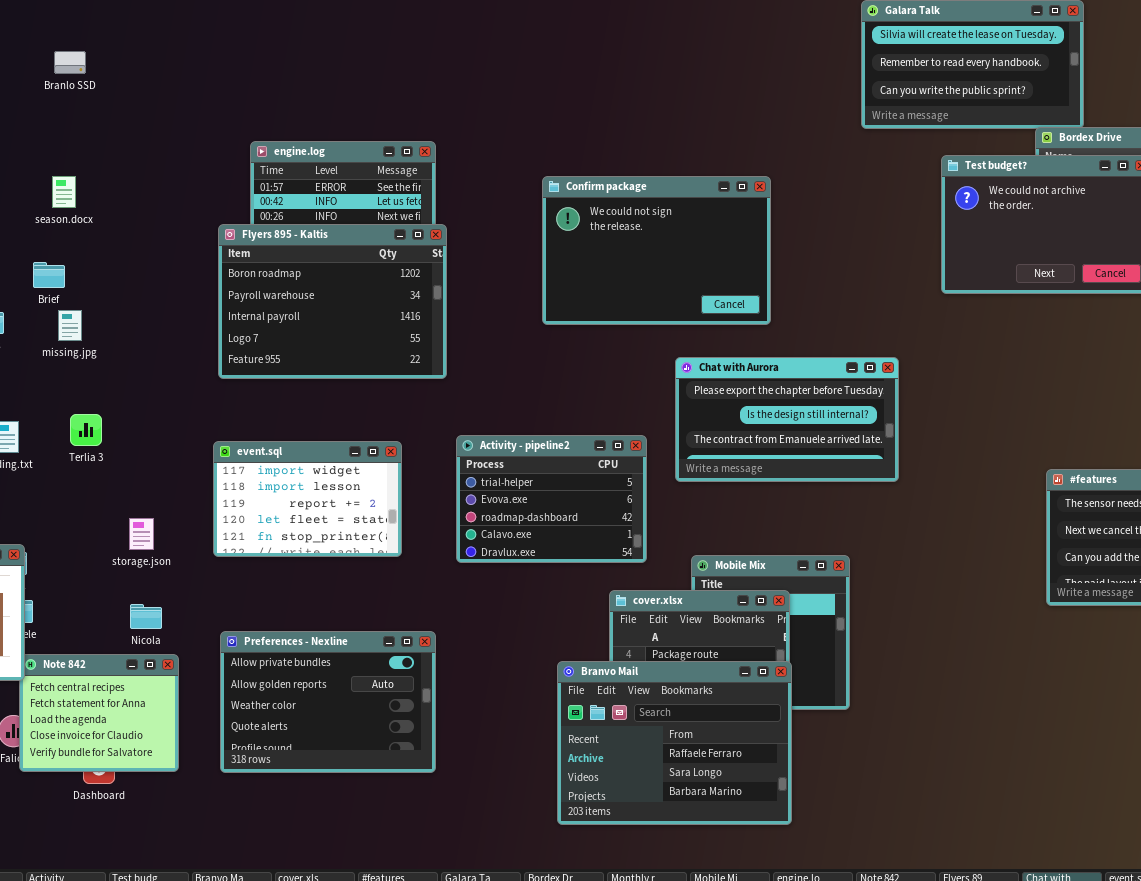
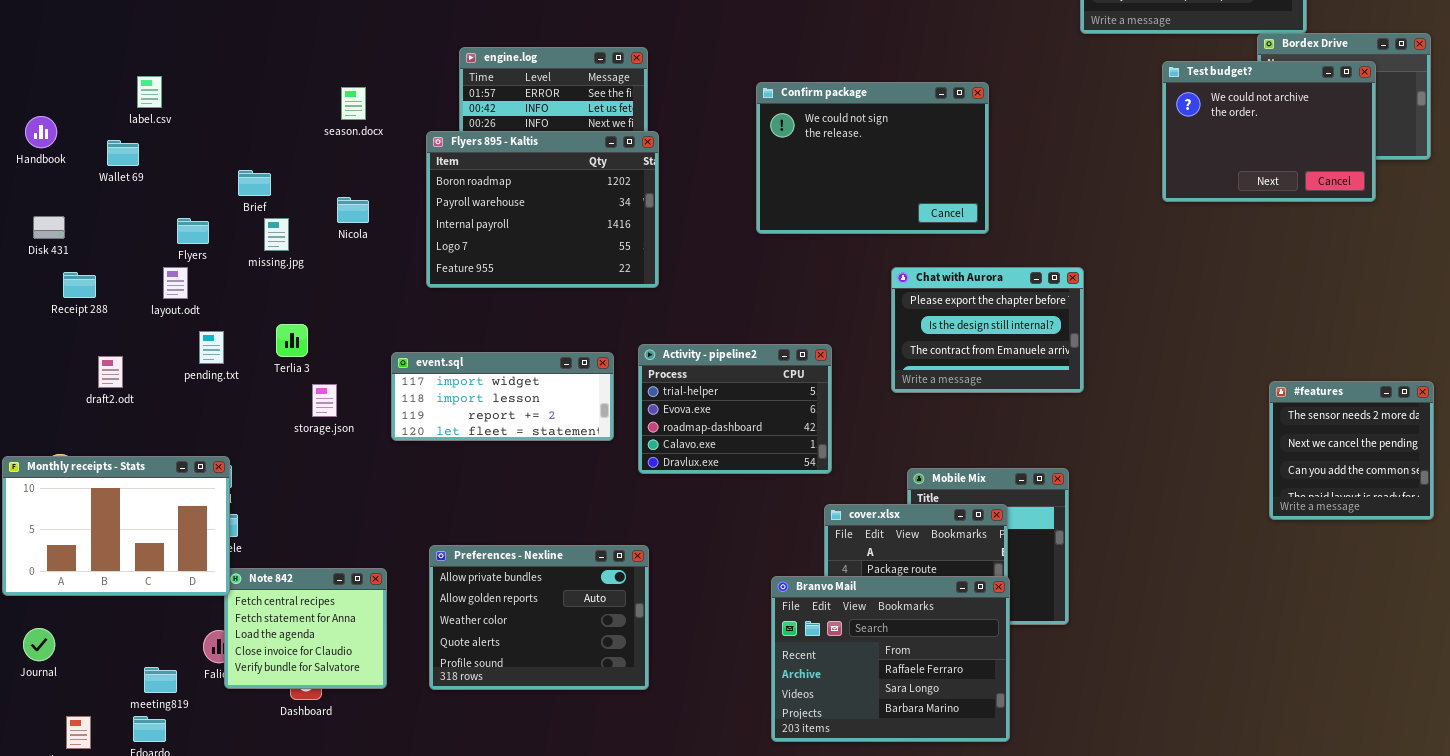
season.docx: [52,176,76,208] -> [341,87,366,120], moved
Chat with Aurora: [675,357,899,482] -> [891,267,1084,393], resized
Activity - pipeline2: [456,435,647,563] -> [638,344,832,474], moved
event.sql: [213,441,402,557] -> [391,352,614,441], resized
storage.json: [129,518,154,550] -> [312,384,337,417], moved
Nicola: [130,604,162,629] -> [337,197,369,223], moved

